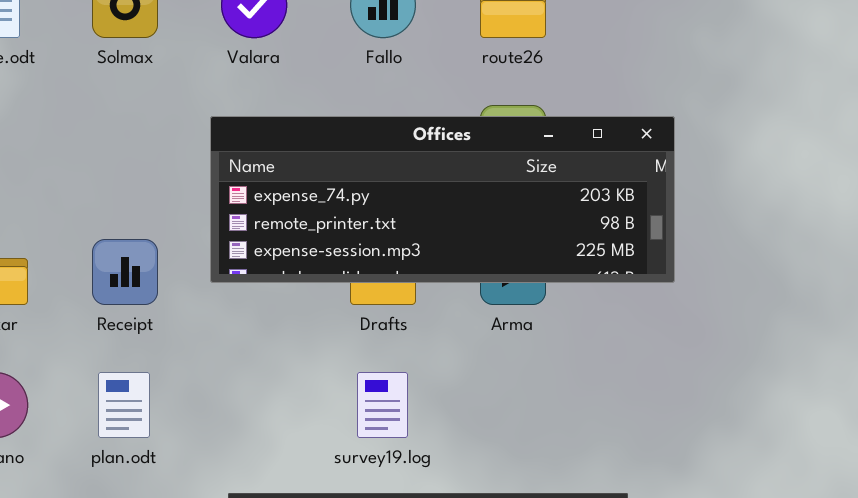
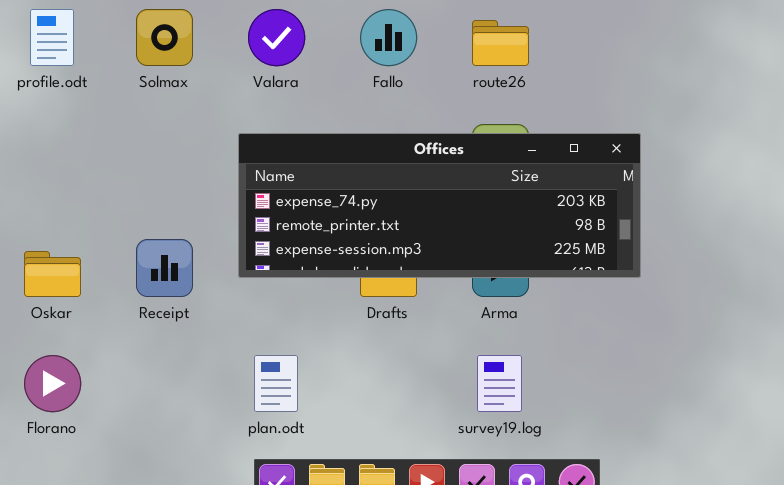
plan.odt: [98,372,150,438] -> [254,355,298,412], moved
survey19.log: [357,372,408,438] -> [477,355,522,412], moved

